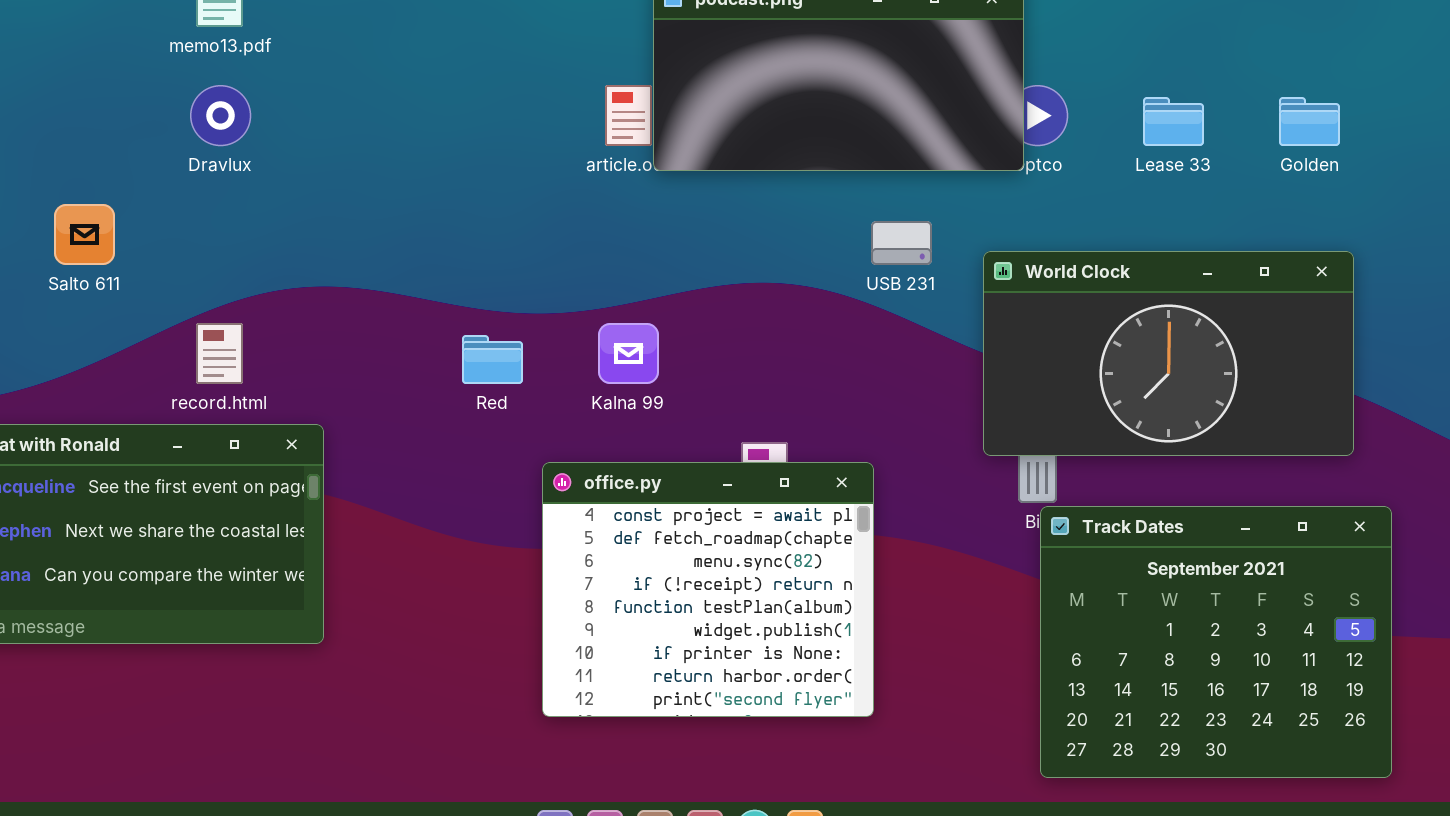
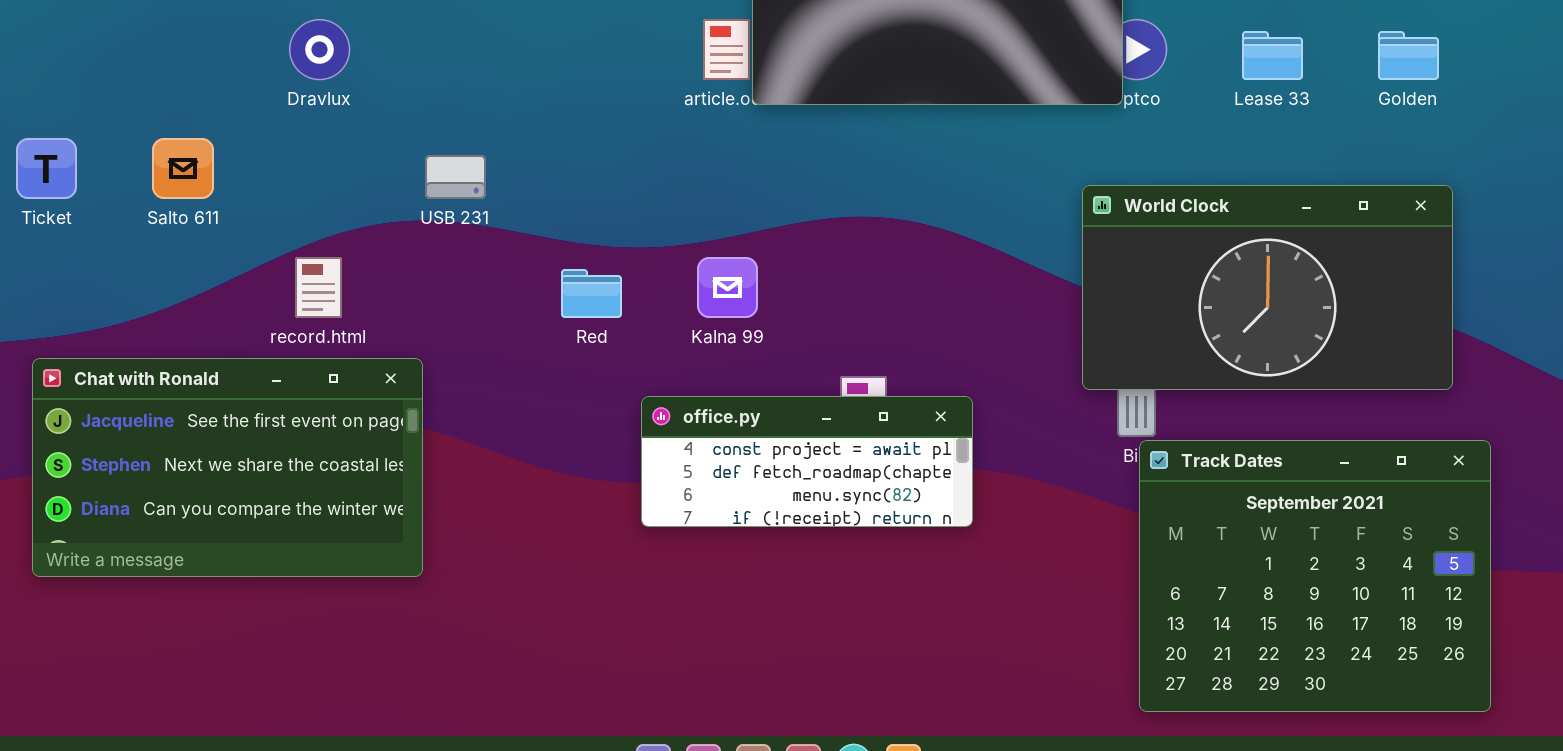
USB 231: [871,221,932,265] -> [425,155,486,199], moved
office.py: [542,462,874,717] -> [641,396,973,527], resized

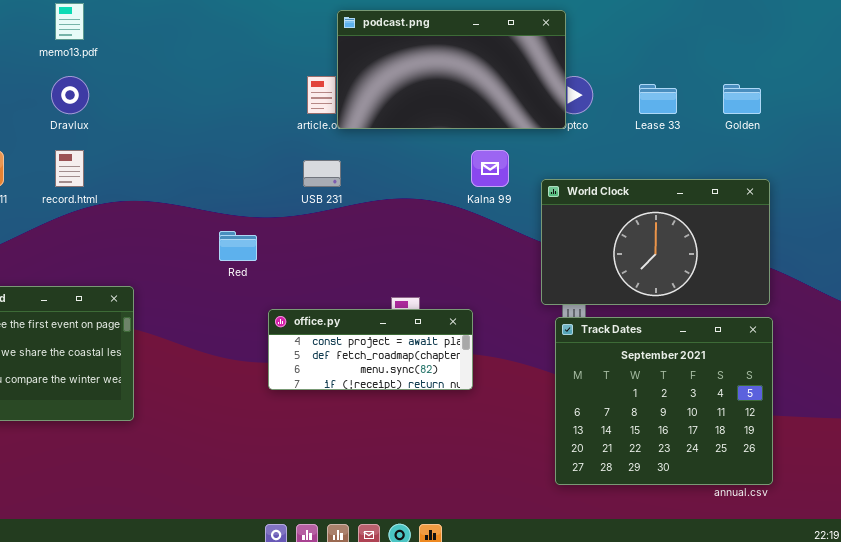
USB 231: [425,155,486,199] -> [303,160,341,187], moved
record.html: [295,257,342,318] -> [55,150,84,187], moved
Kalna 99: [697,257,758,318] -> [471,150,509,187], moved
Track Dates: [1139,440,1491,712] -> [555,317,773,485], moved

